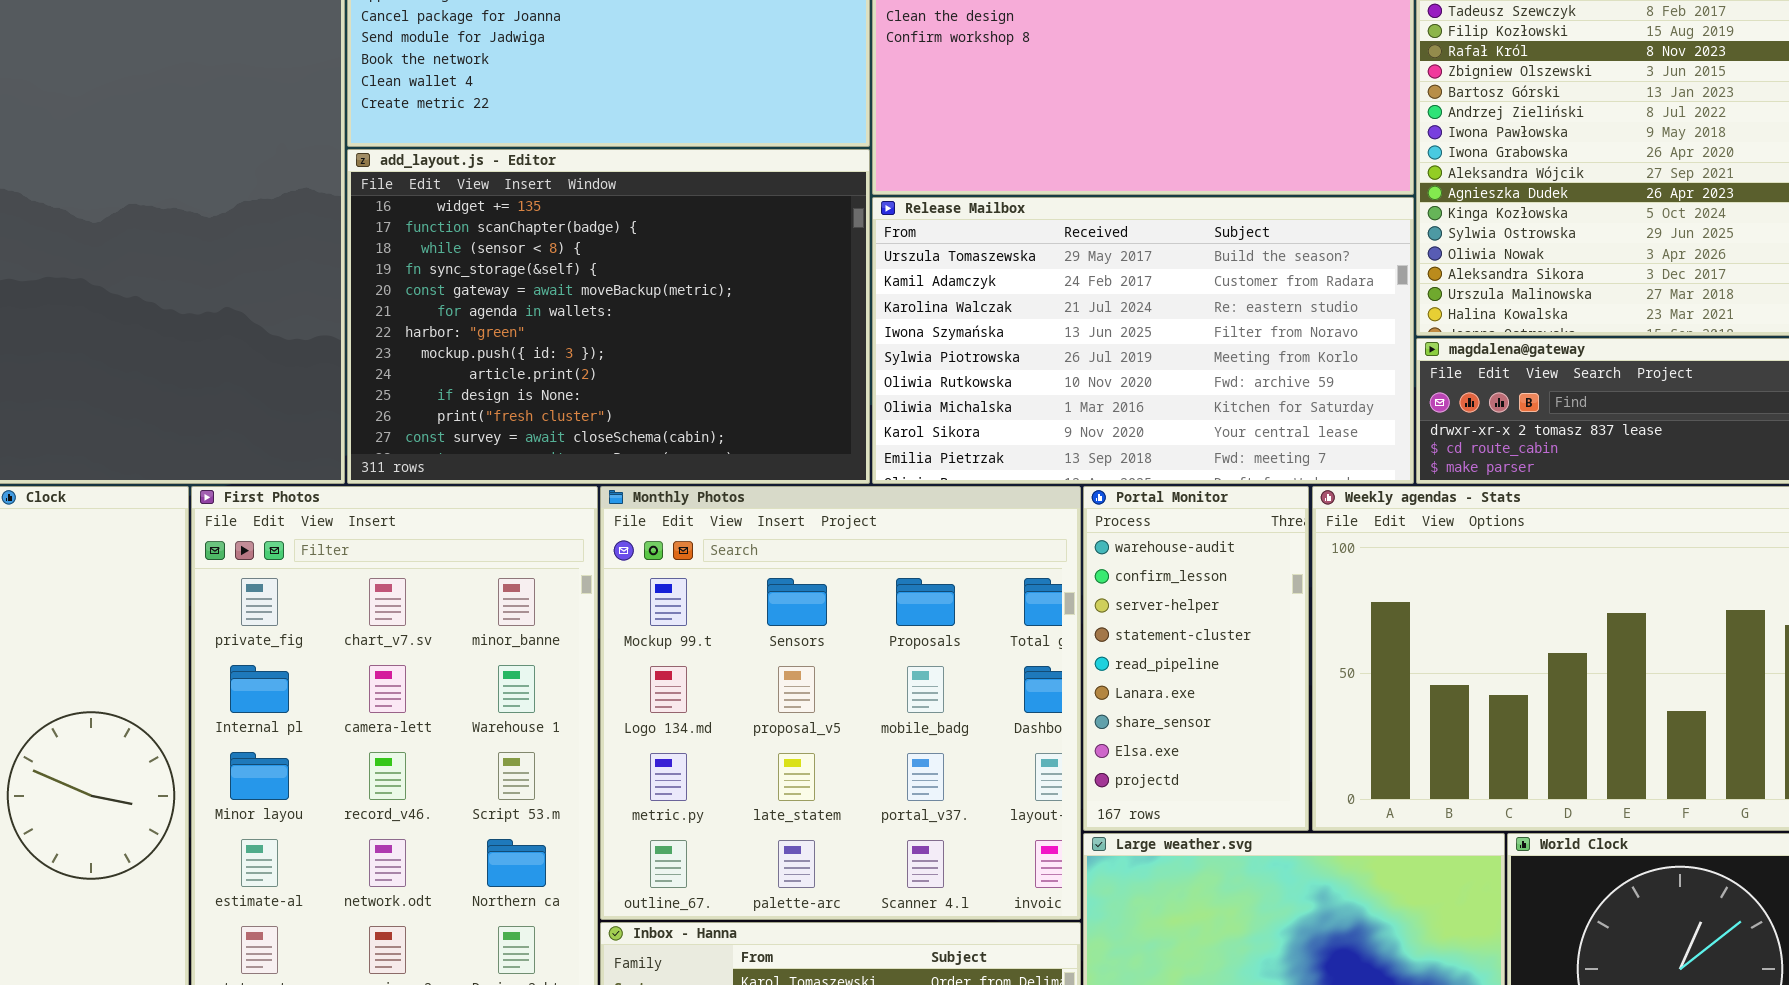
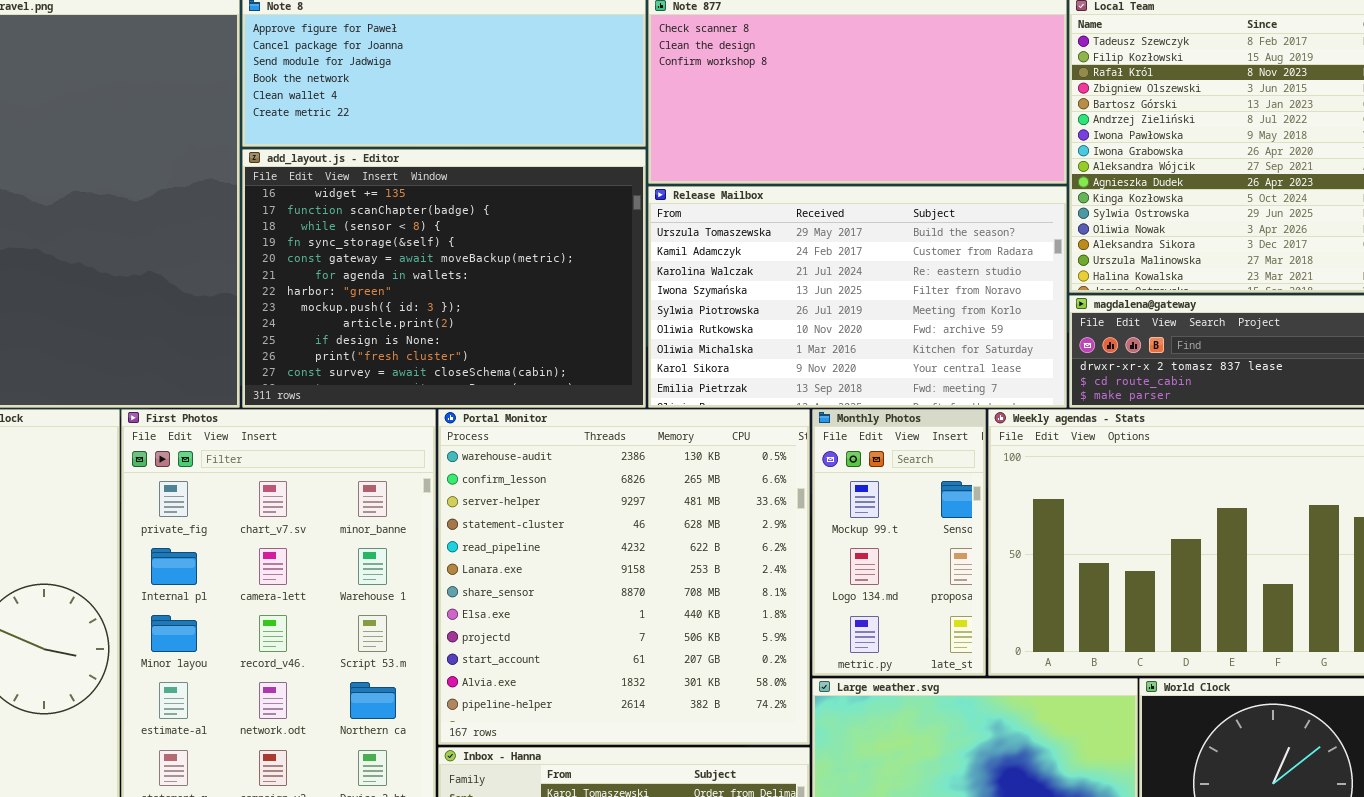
Monthly Photos: [600,486,1081,920] -> [812,409,986,676], moved, resized
Portal Monitor: [1083,486,1309,831] -> [438,409,810,745], moved, resized

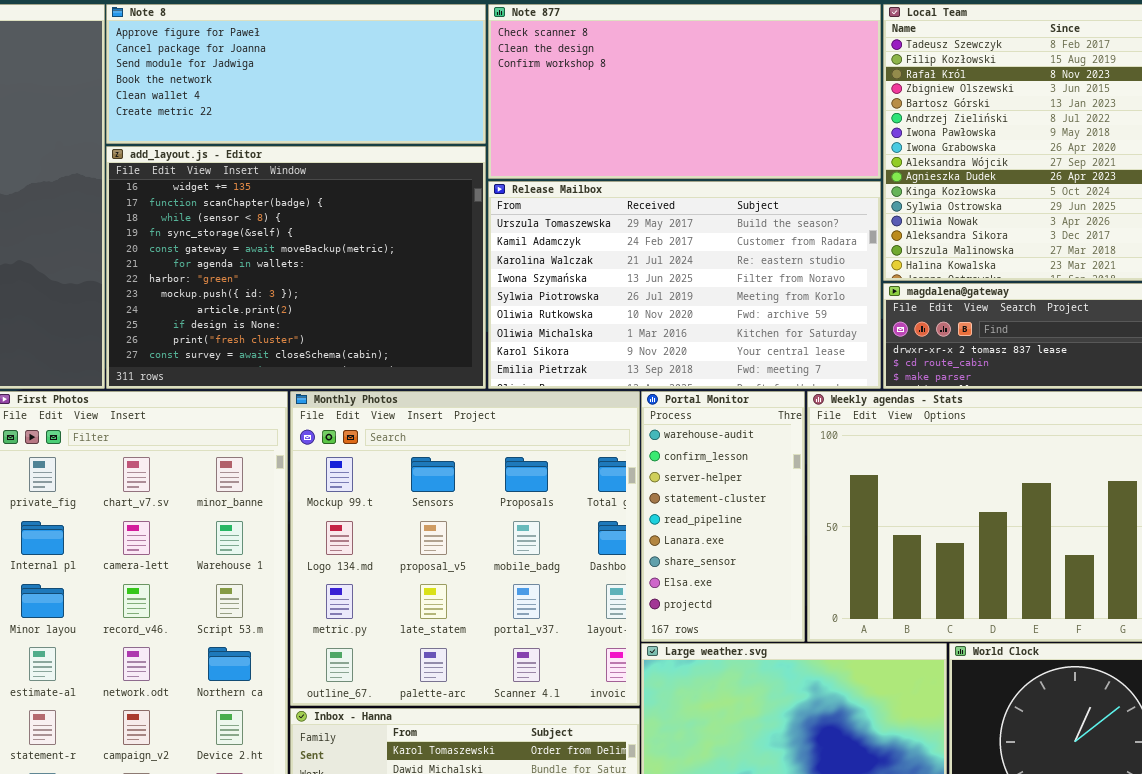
Portal Monitor: [438,409,810,745] -> [641,391,805,642], moved, resized
Monthly Photos: [812,409,986,676] -> [290,391,640,706], moved, resized

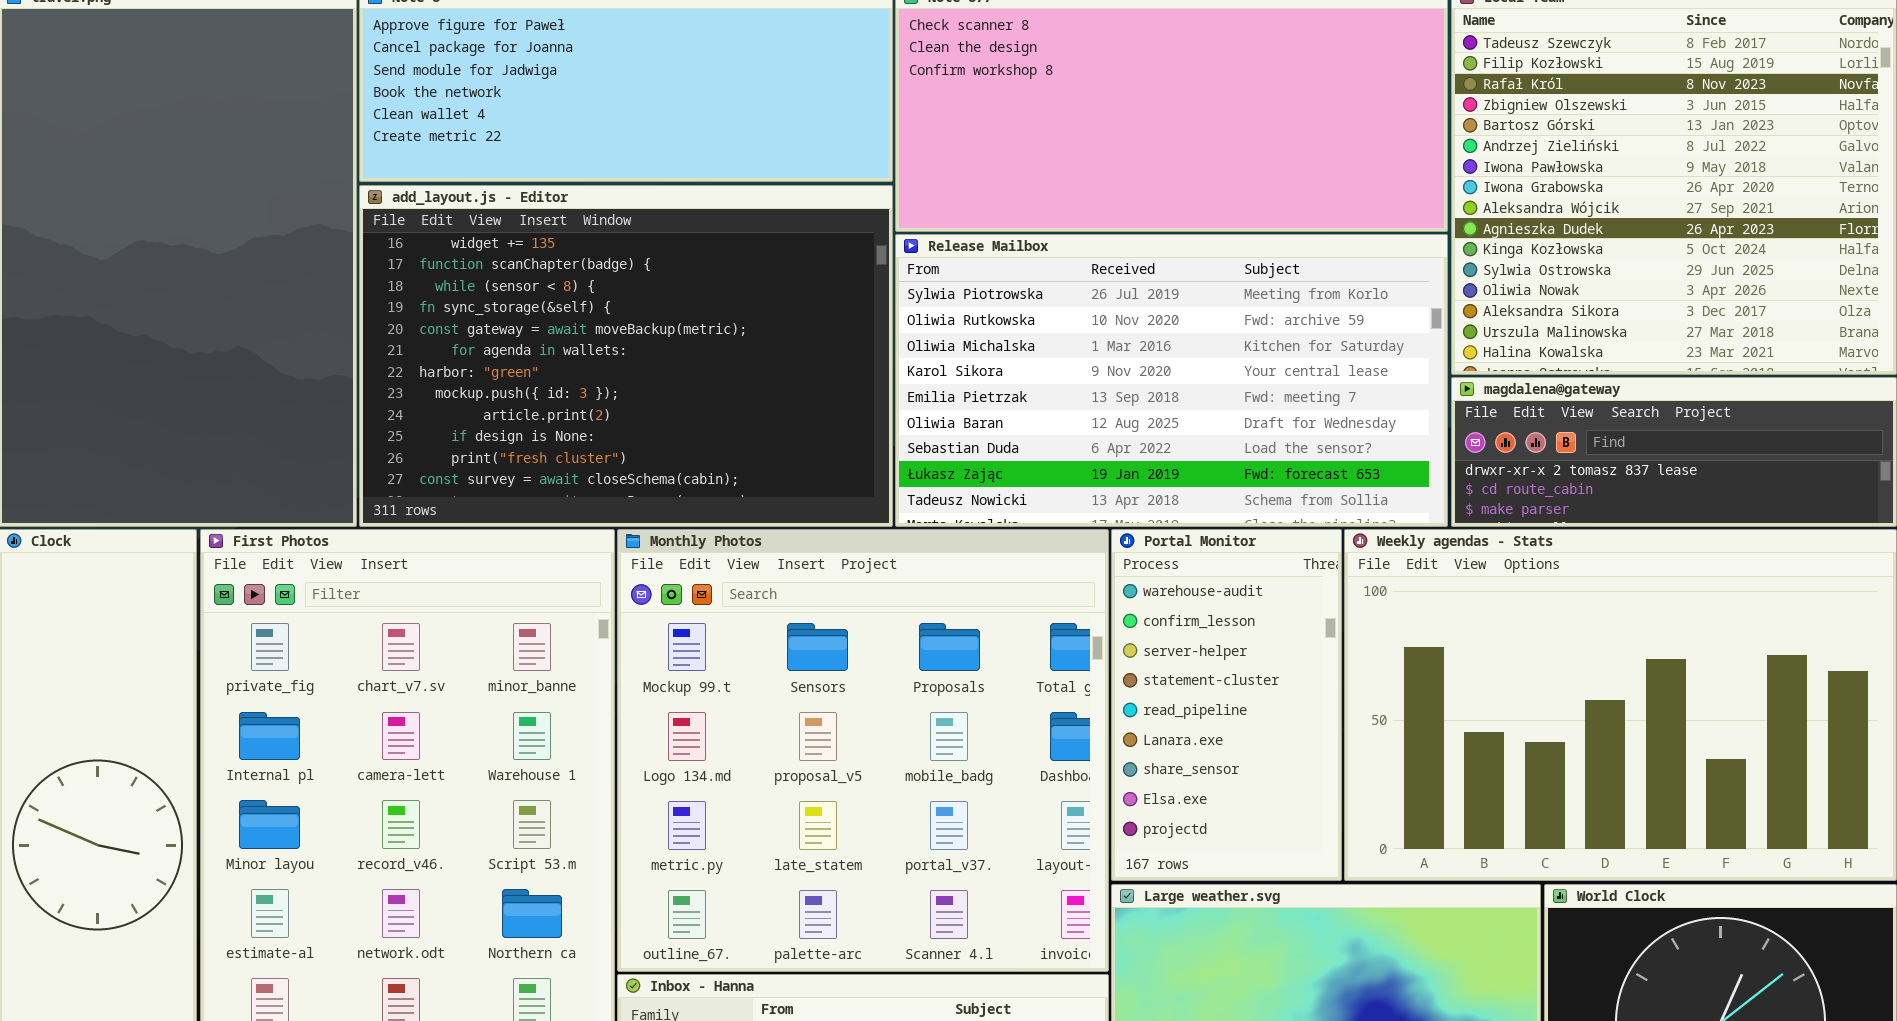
Release Mailbox: [488,181,881,389] -> [895,234,1448,527], scrolled down 4 rows

